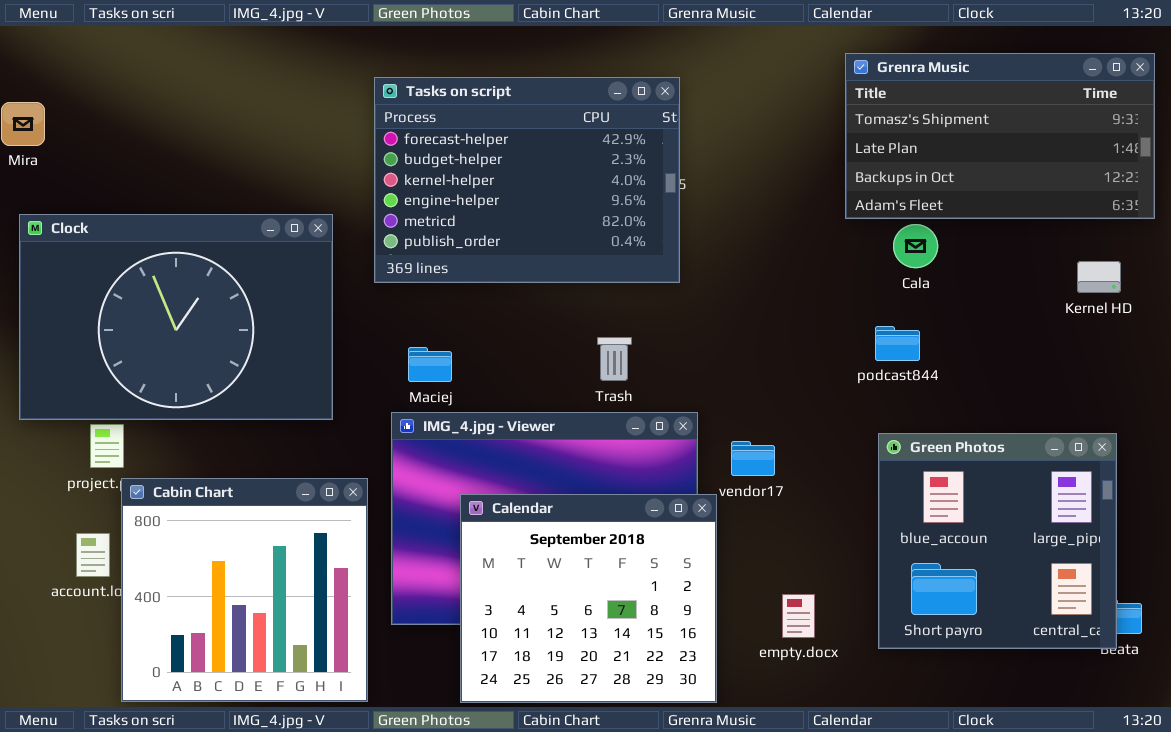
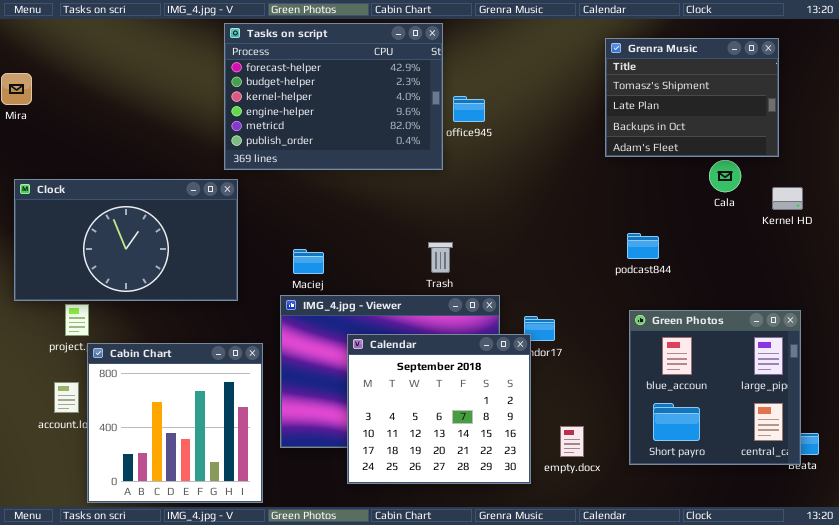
Grenra Music: [845,53,1155,219] -> [605,38,779,157], resized
Tasks on script: [374,77,680,283] -> [224,23,443,170], moved
Clock: [19,214,333,420] -> [14,179,238,301], resized
Cala: [893,224,938,268] -> [709,160,741,192], moved
Calendar: [460,494,717,703] -> [347,334,531,484], moved

